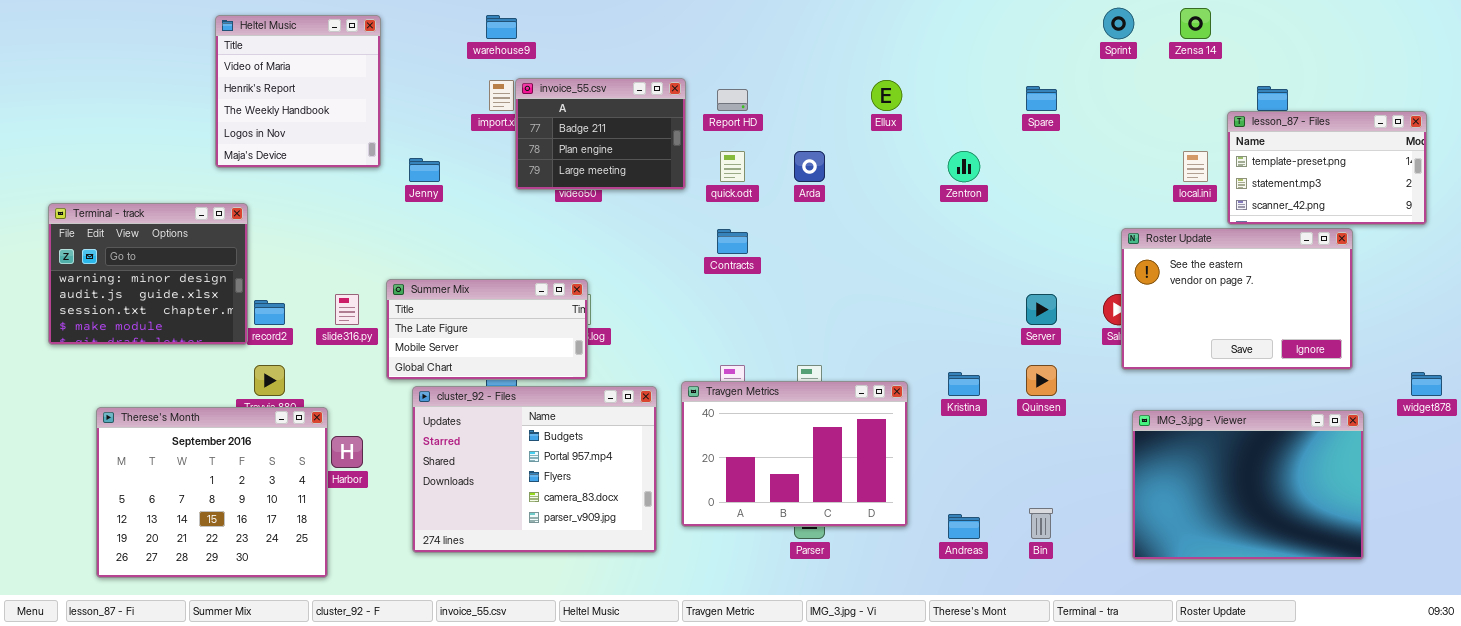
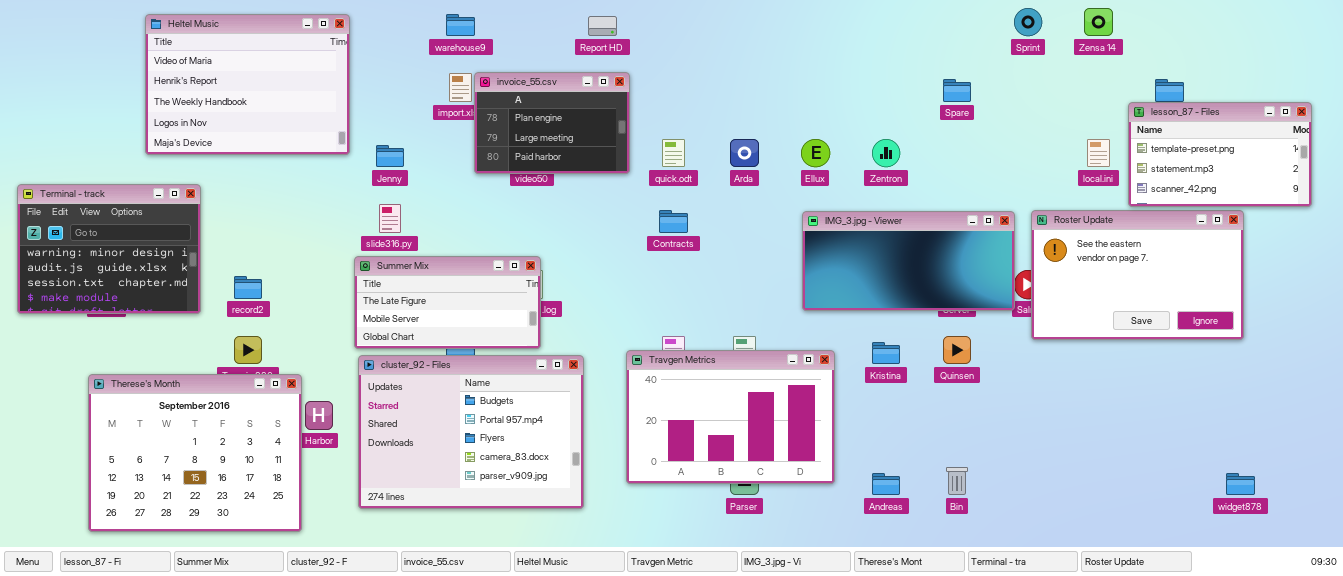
Heltel Music: [215,15,381,168] -> [145,14,350,155], resized
invoice_55.csv: [515,78,686,190] -> [474,72,630,174], scrolled down 1 row
Ellux: [871,80,902,111] -> [801,139,830,167], moved
Report HD: [717,89,748,111] -> [588,16,617,36], moved
Terminal - track: [48,203,248,345] -> [17,184,201,314], moved
slide316.py: [335,294,359,325] -> [379,204,401,233], moved
widget878: [1411,372,1442,396] -> [1226,473,1255,495], moved
cluster_92 - Files: [412,386,657,553] -> [358,355,584,509], moved
IMG_3.jpg - Viewer: [1132,410,1364,560] -> [802,211,1015,311], moved, resized

